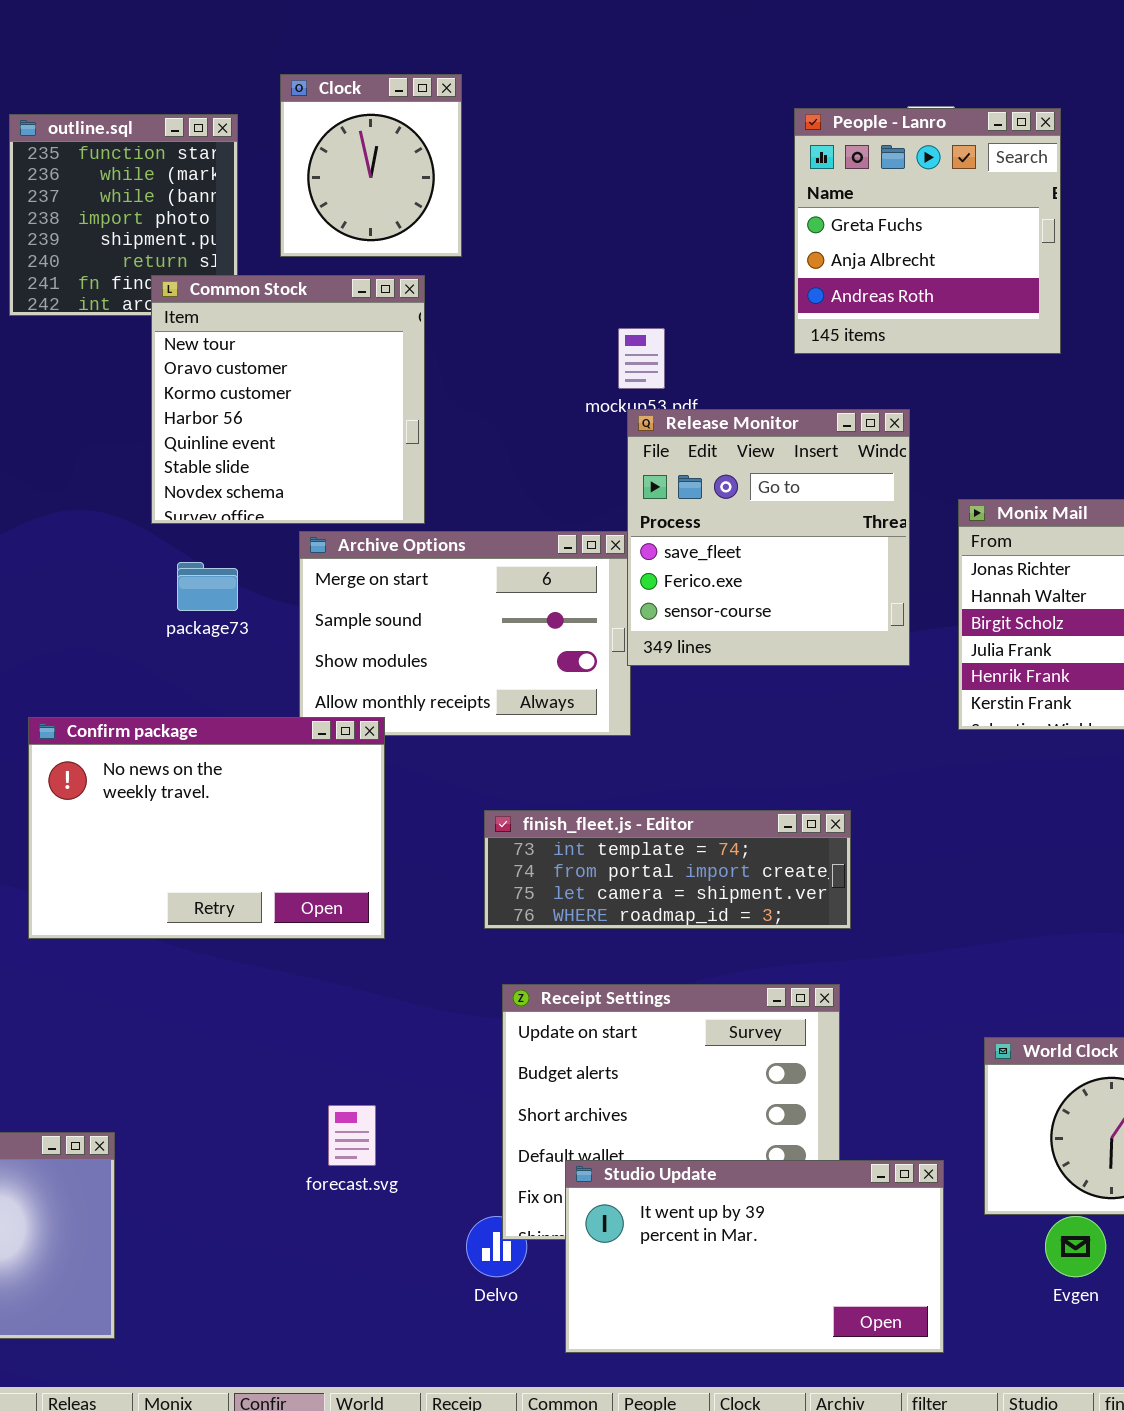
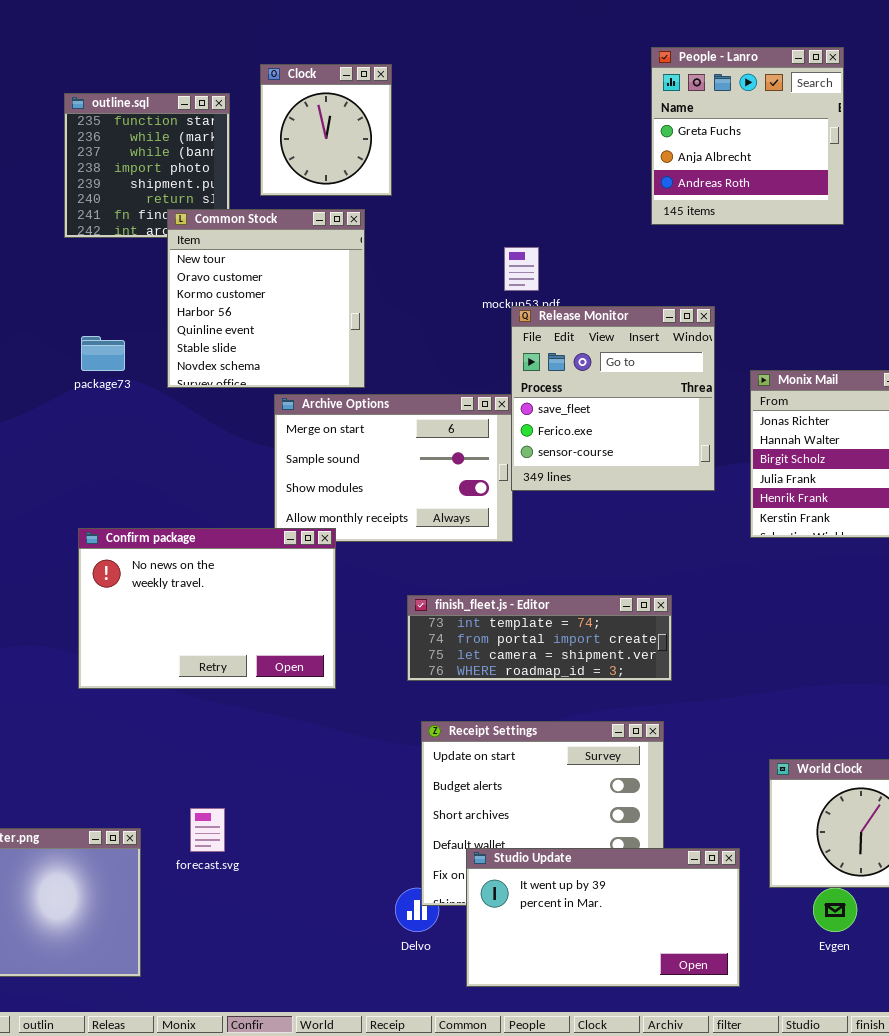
People - Lanro: [794,108,1061,354] -> [651,47,844,225], moved
package73: [177,562,238,611] -> [81,336,125,371], moved
forecast.svg: [328,1105,376,1166] -> [190,808,225,852], moved

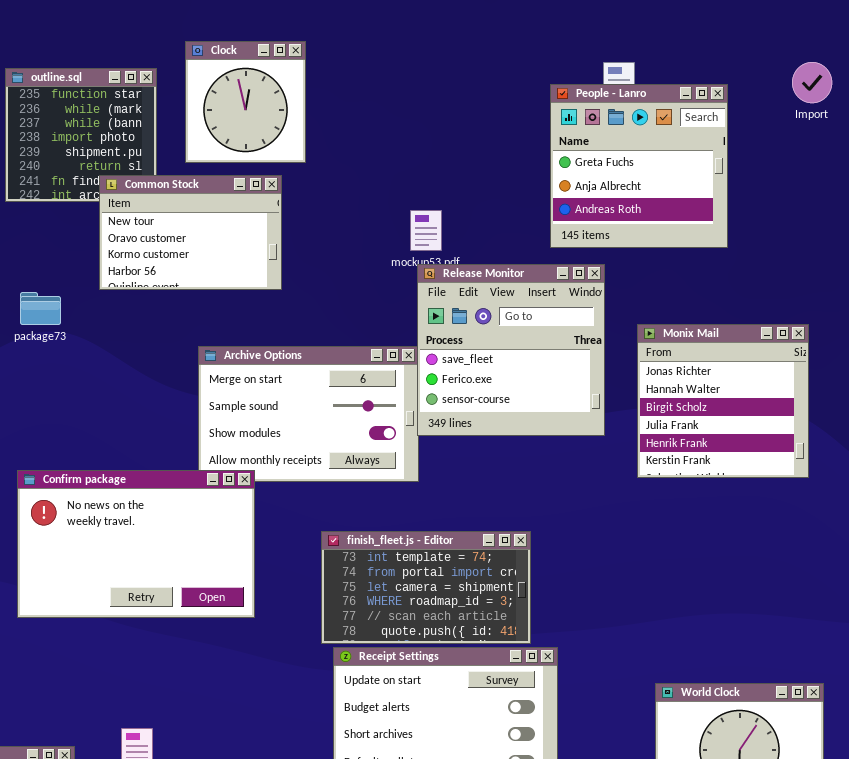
People - Lanro: [651,47,844,225] -> [550,84,728,248], moved
Common Stock: [167,209,365,388] -> [99,175,282,290], resized
finish_fleet.js - Editor: [407,595,672,681] -> [321,531,531,644], resized

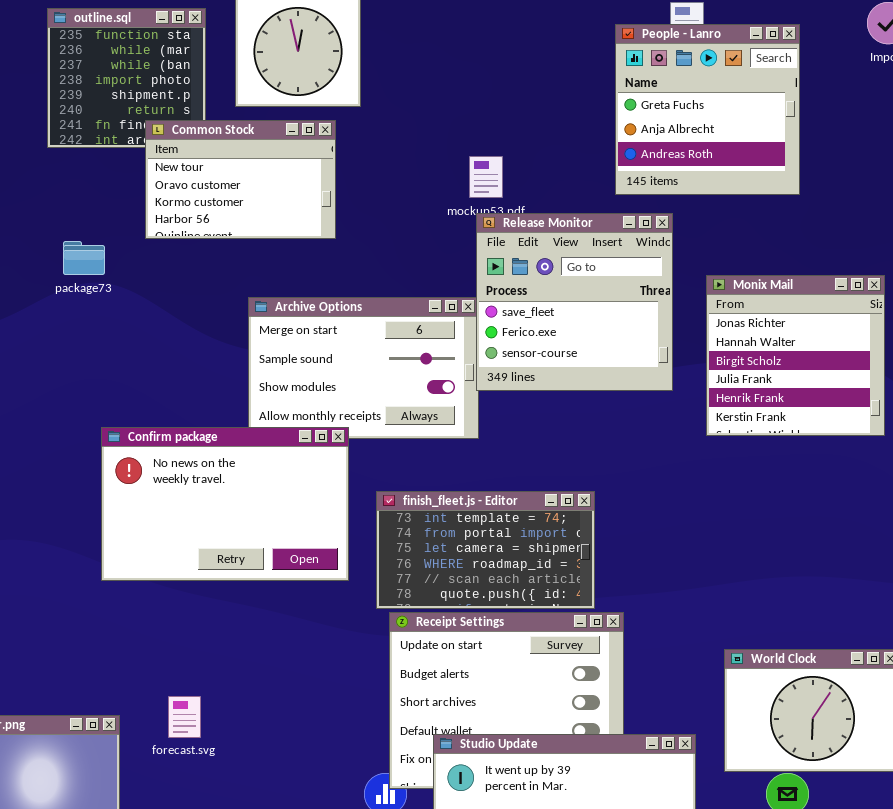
Confirm package: [17,470,255,618] -> [101,427,349,581], moved

